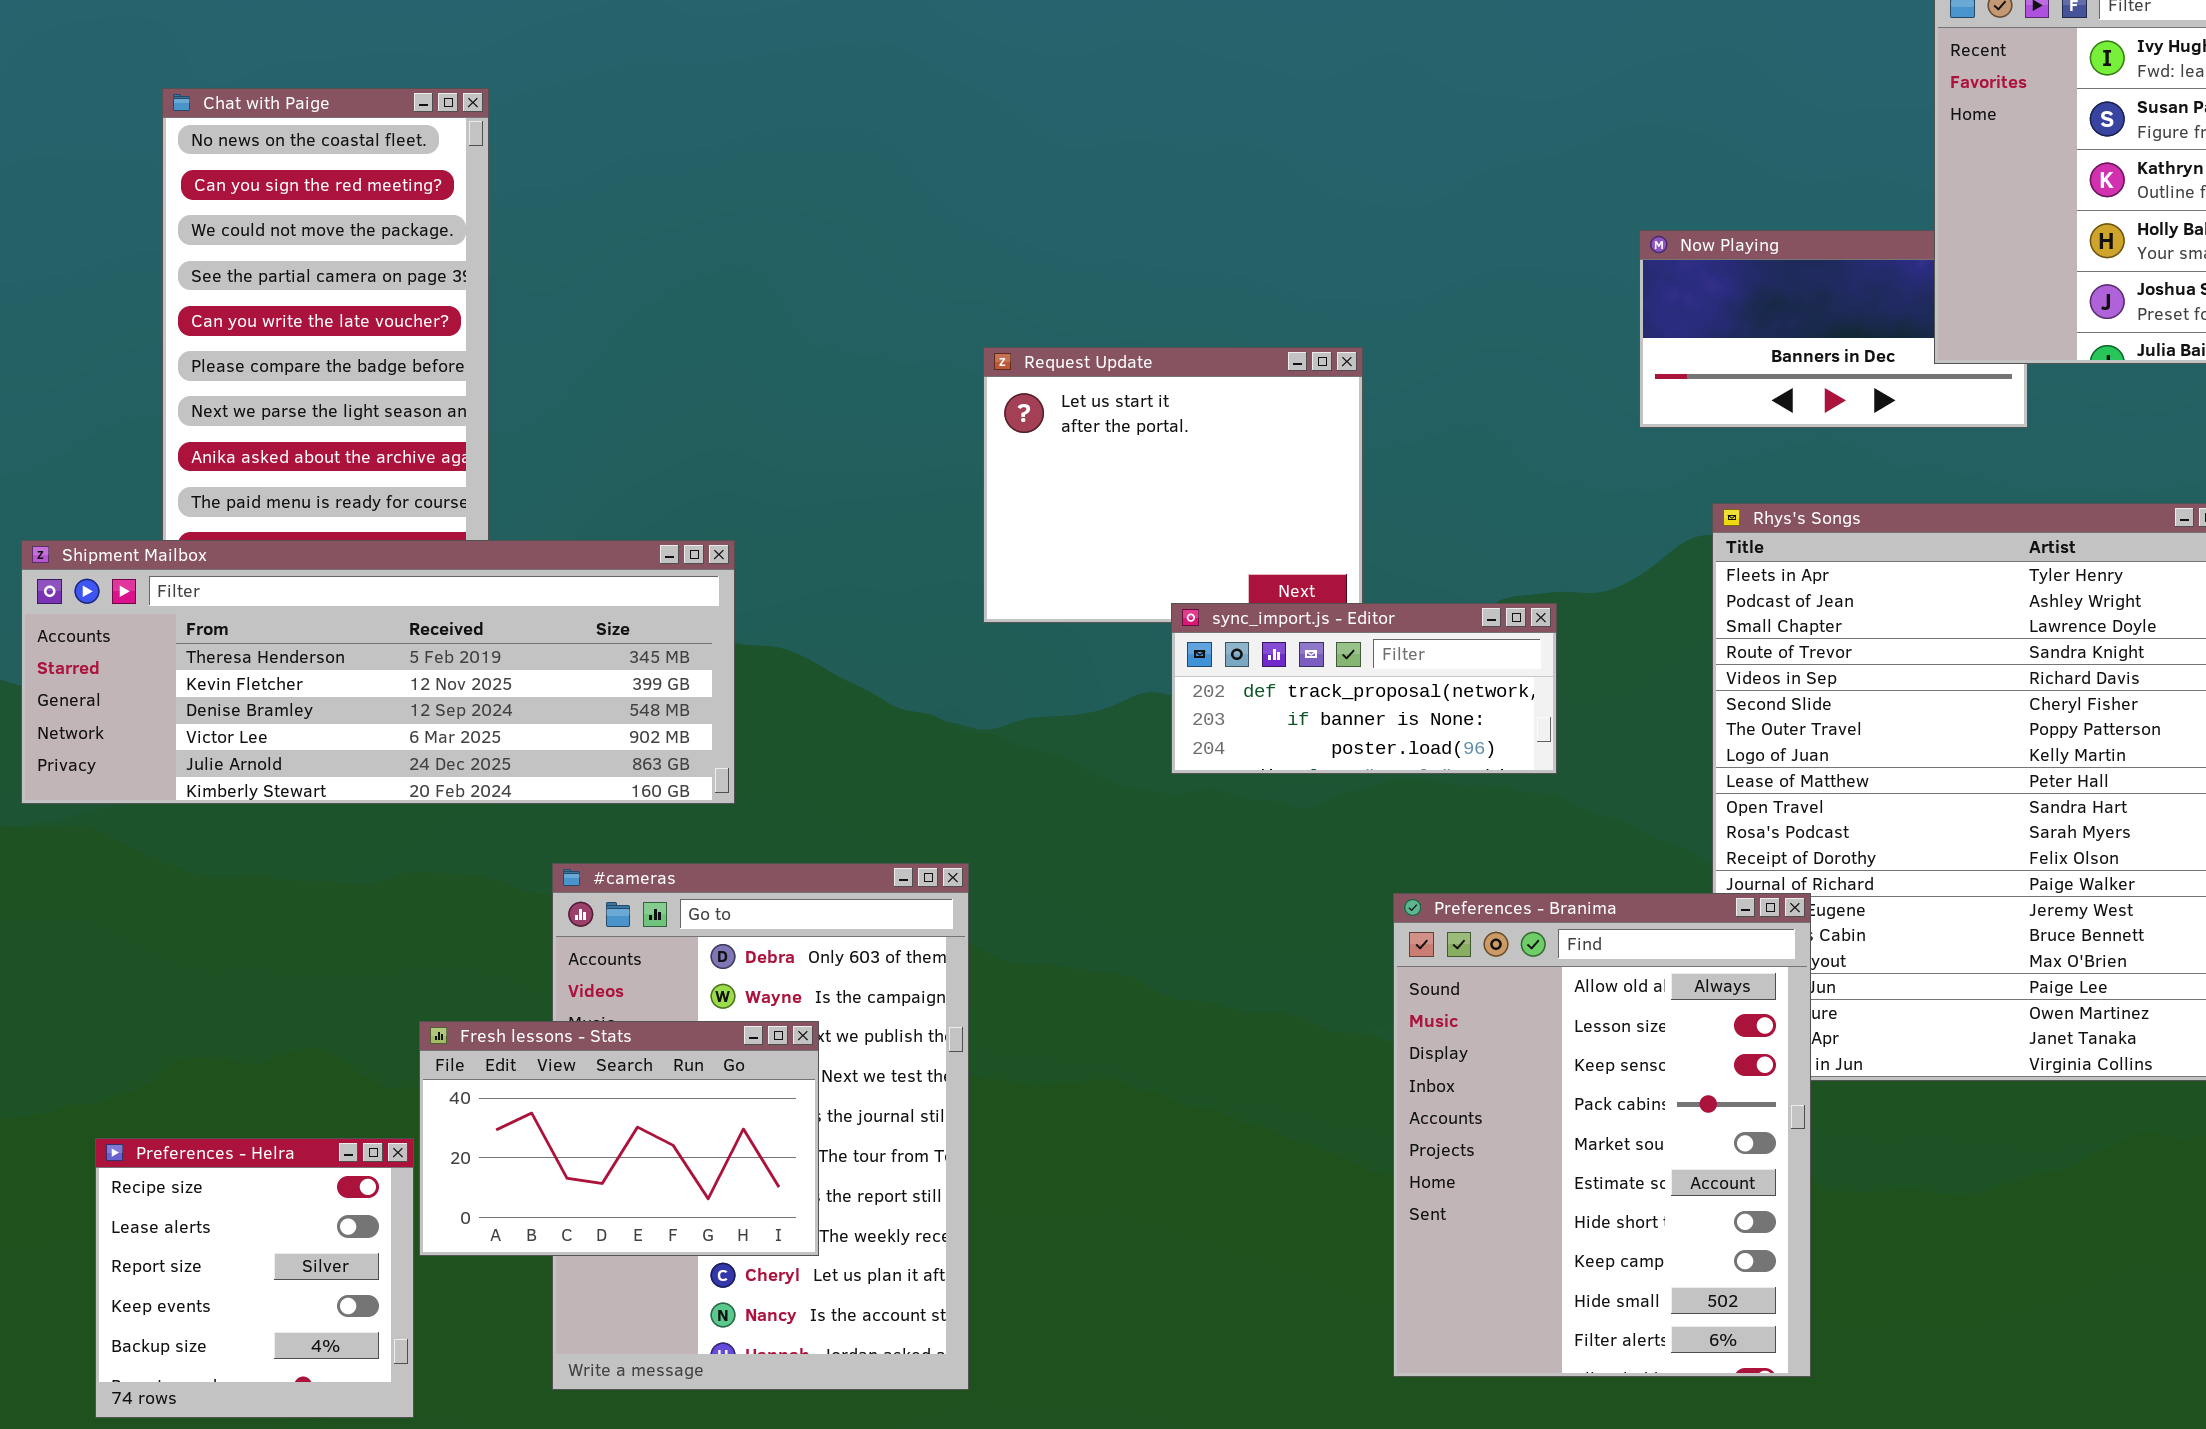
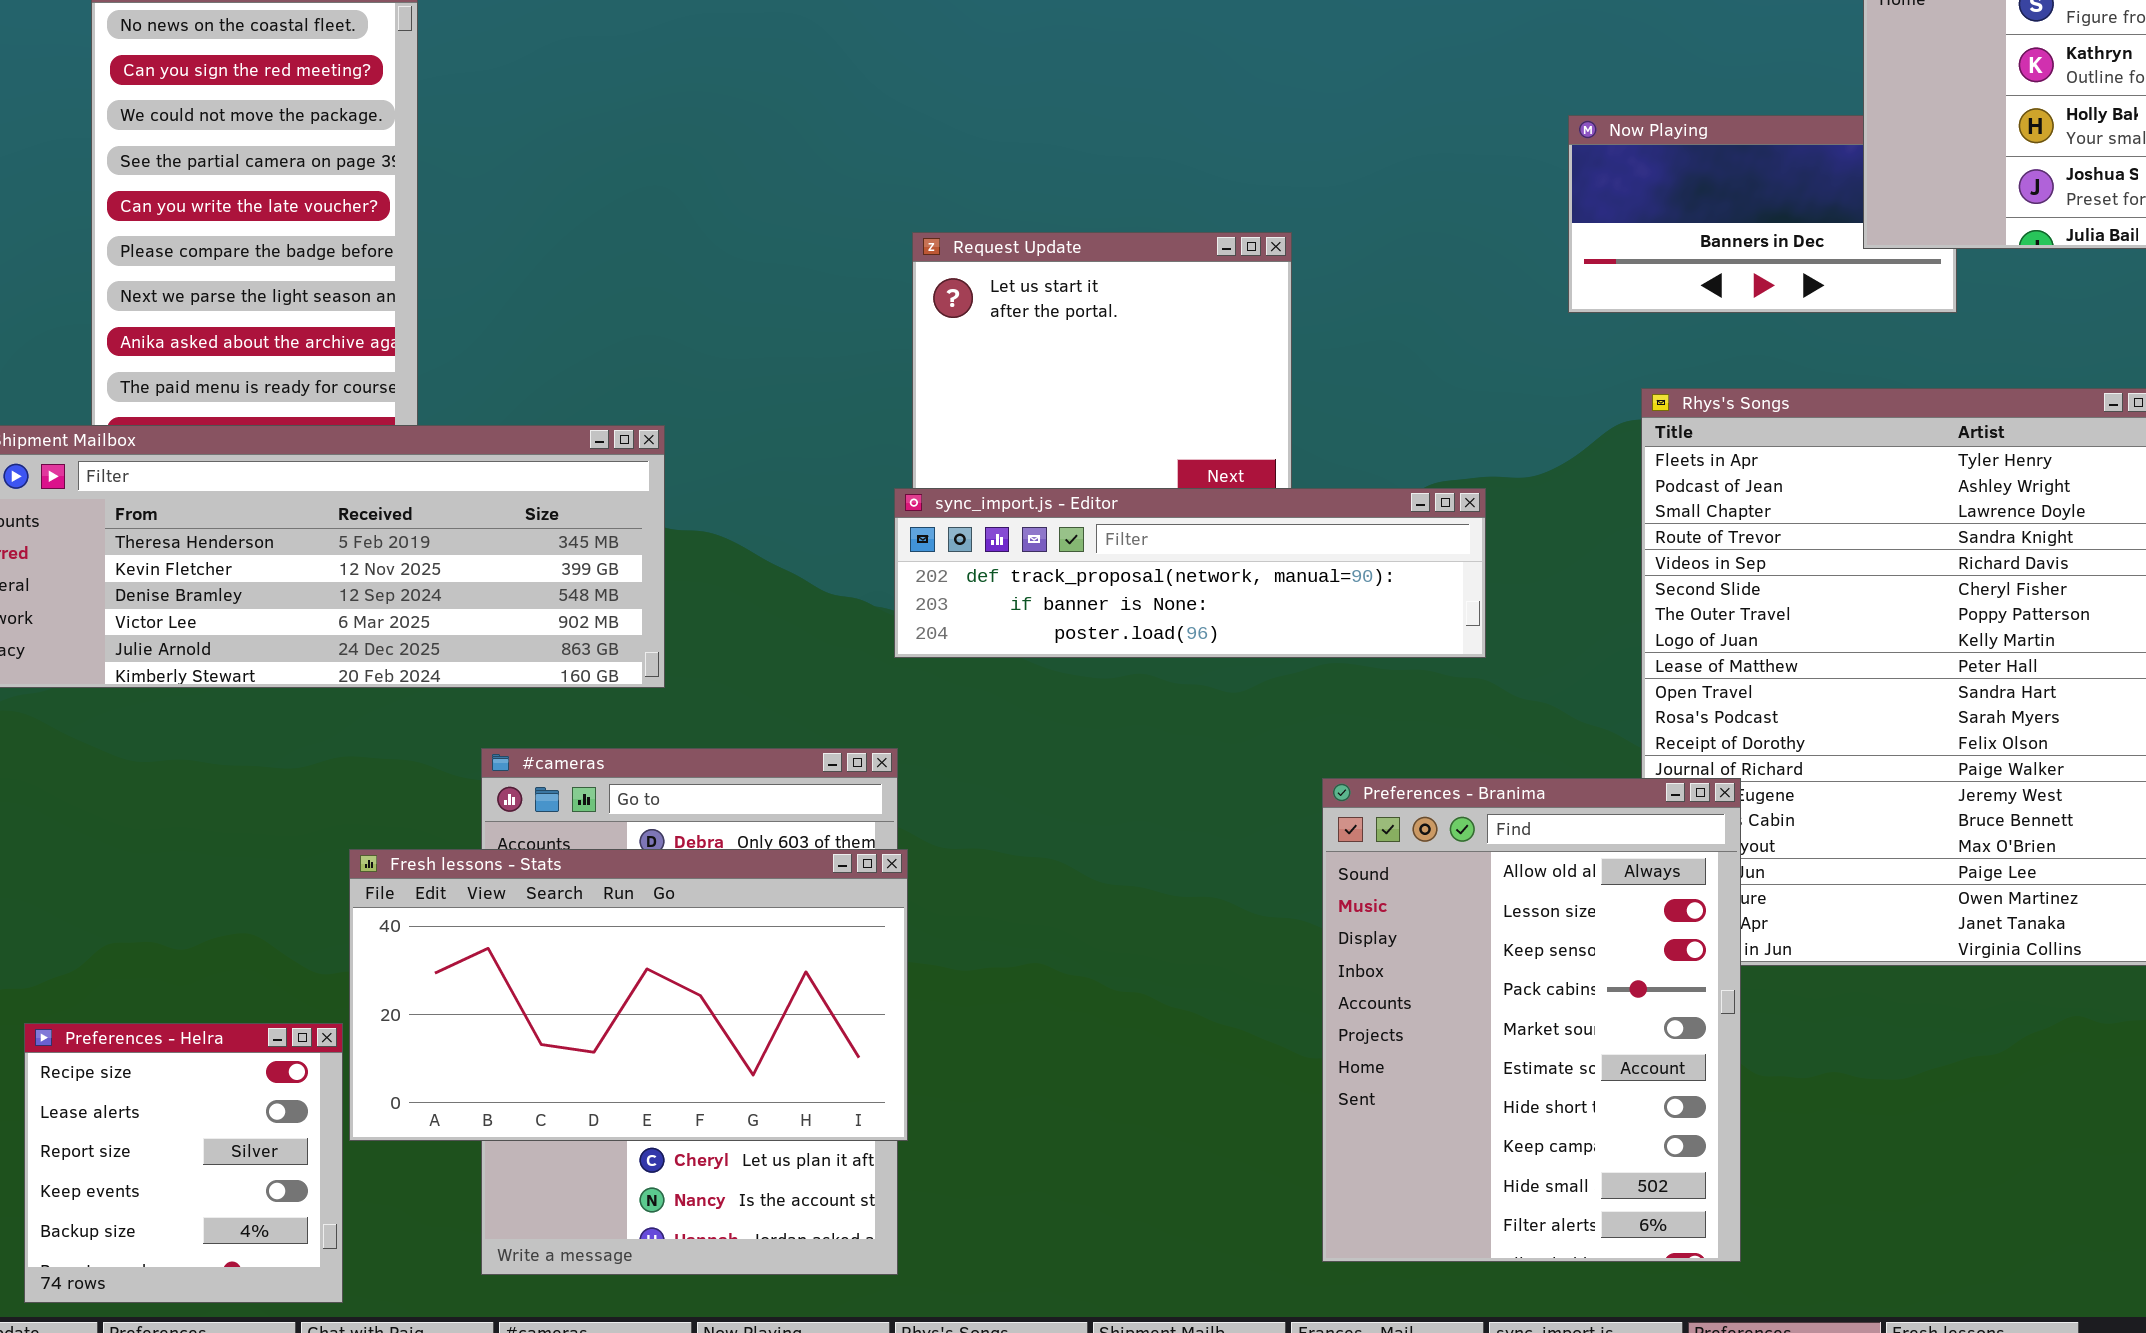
sync_import.js - Editor: [1171,603,1557,774] -> [894,488,1486,658], resized
Fresh lessons - Stats: [419,1021,819,1256] -> [349,849,908,1141], resized

